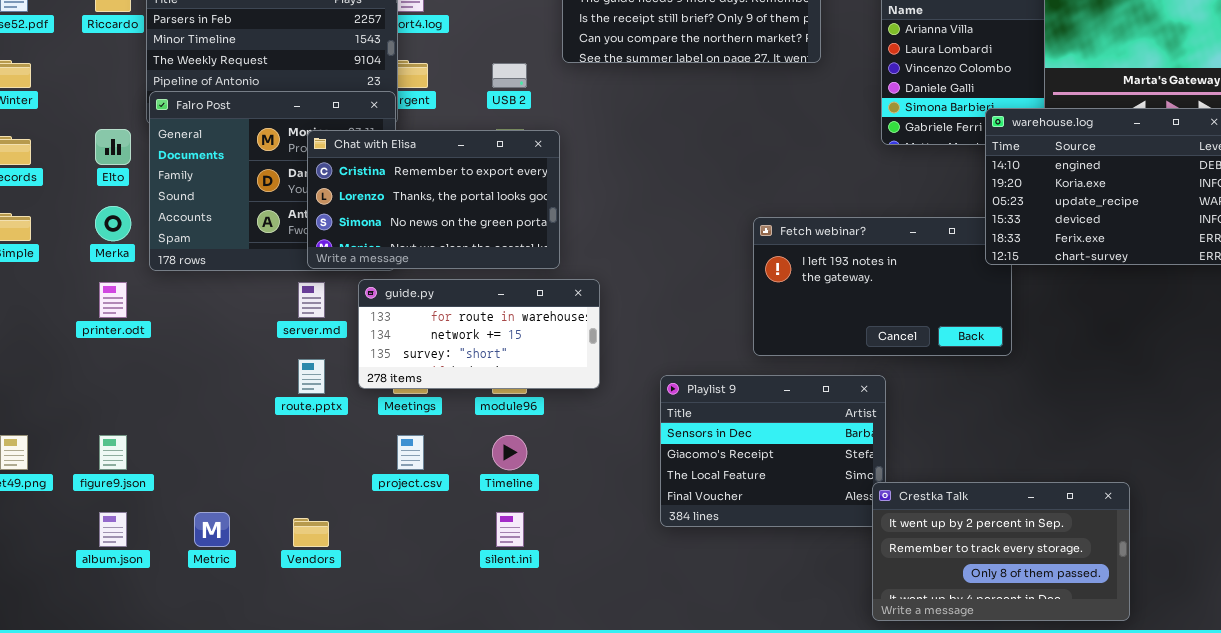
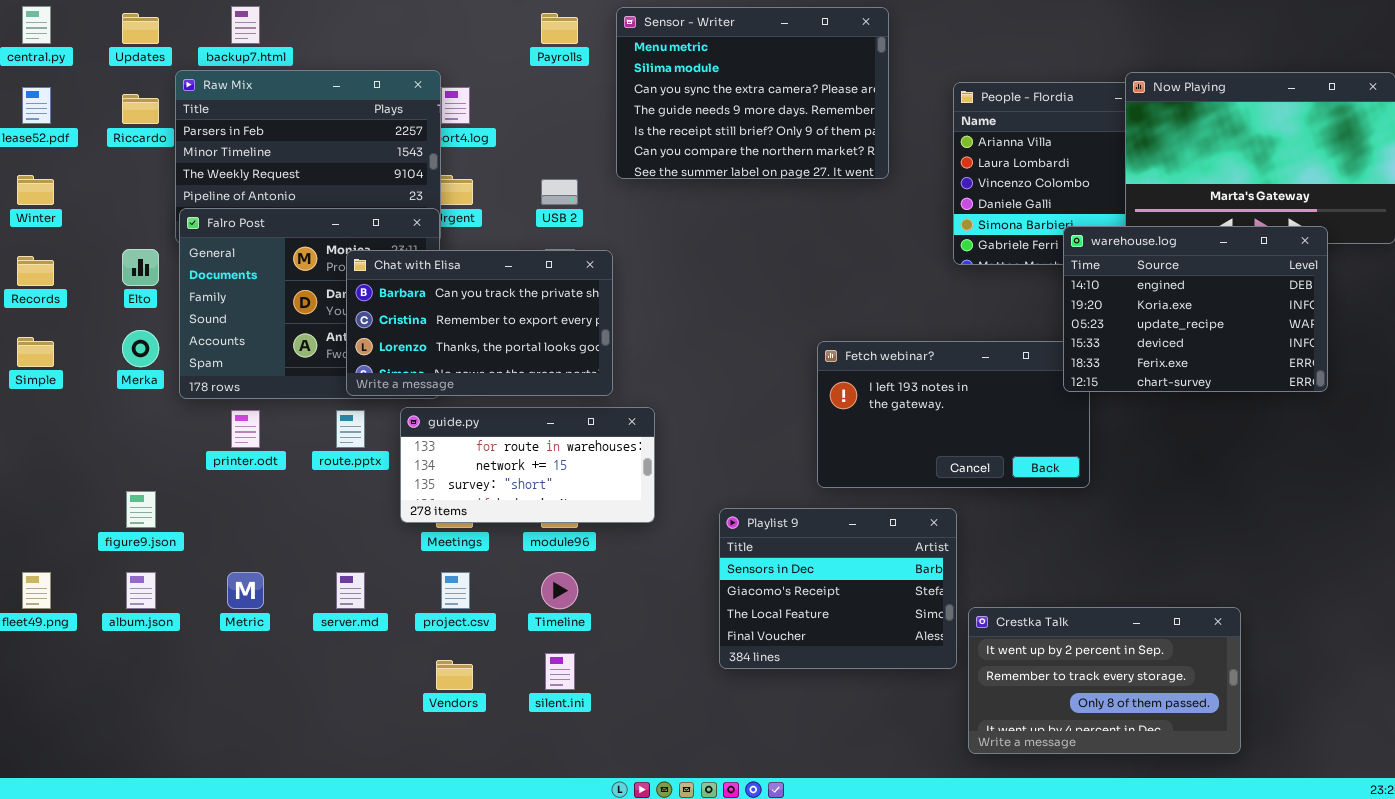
Chat with Elisa: [307,130,560,269] -> [346,250,613,396], scrolled up 1 row
printer.odt: [99,282,127,318] -> [231,410,260,448], moved
server.md: [298,282,325,318] -> [336,572,365,609], moved
route.pptx: [298,359,325,394] -> [336,410,365,448], moved
figure9.json: [99,435,127,470] -> [126,491,156,528], moved
Crestka Talk: [872,482,1130,621] -> [968,607,1241,754], moved
album.json: [99,512,127,547] -> [126,572,156,609], moved
Metric: [194,512,230,547] -> [227,572,264,609], moved
Vendors: [293,518,329,547] -> [436,660,473,690], moved

